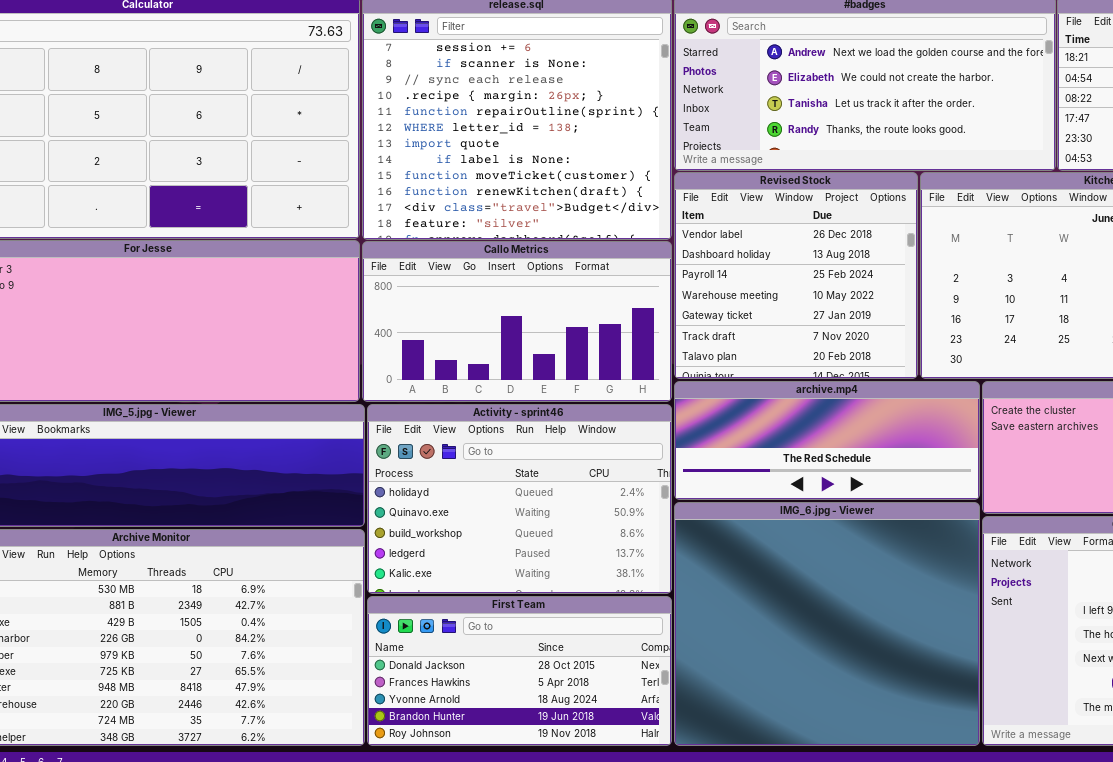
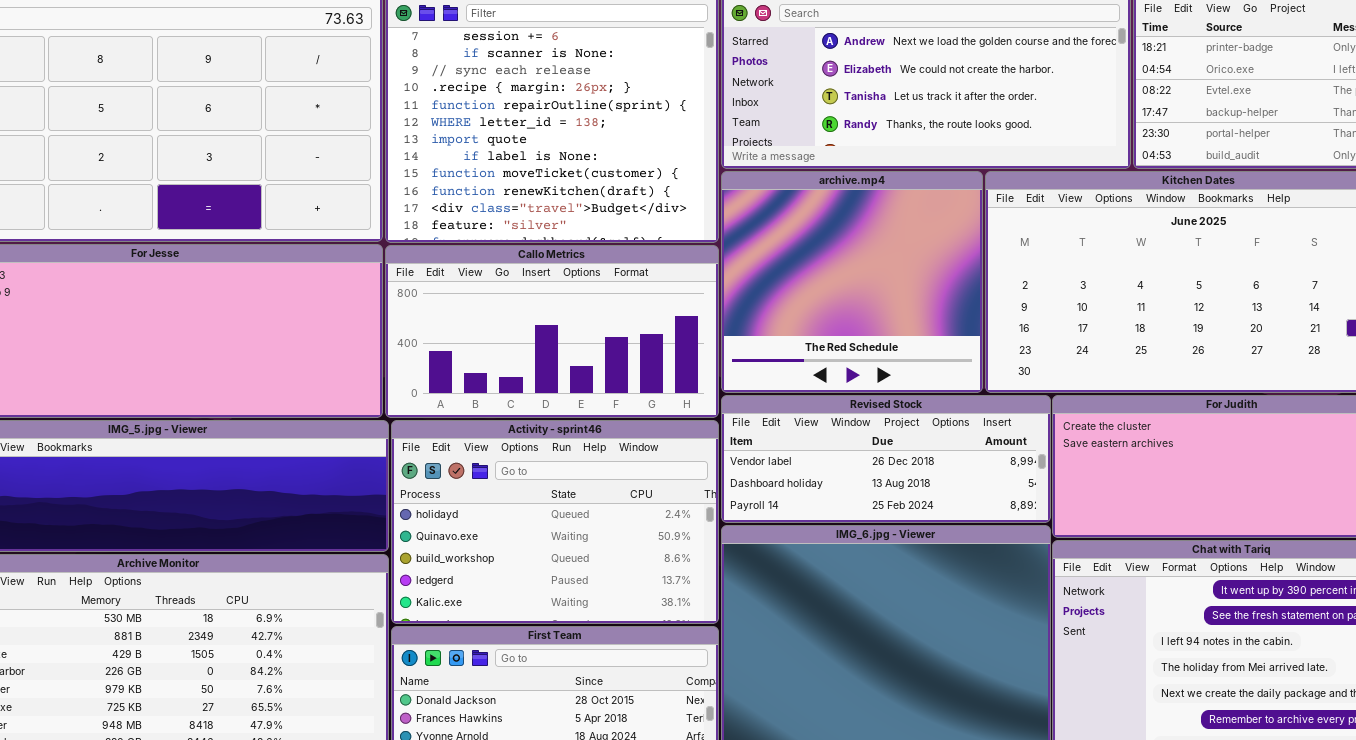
Revised Stock: [674,172,918,379] -> [721,395,1051,523], moved, resized
archive.mp4: [674,381,980,500] -> [721,171,983,393], moved, resized

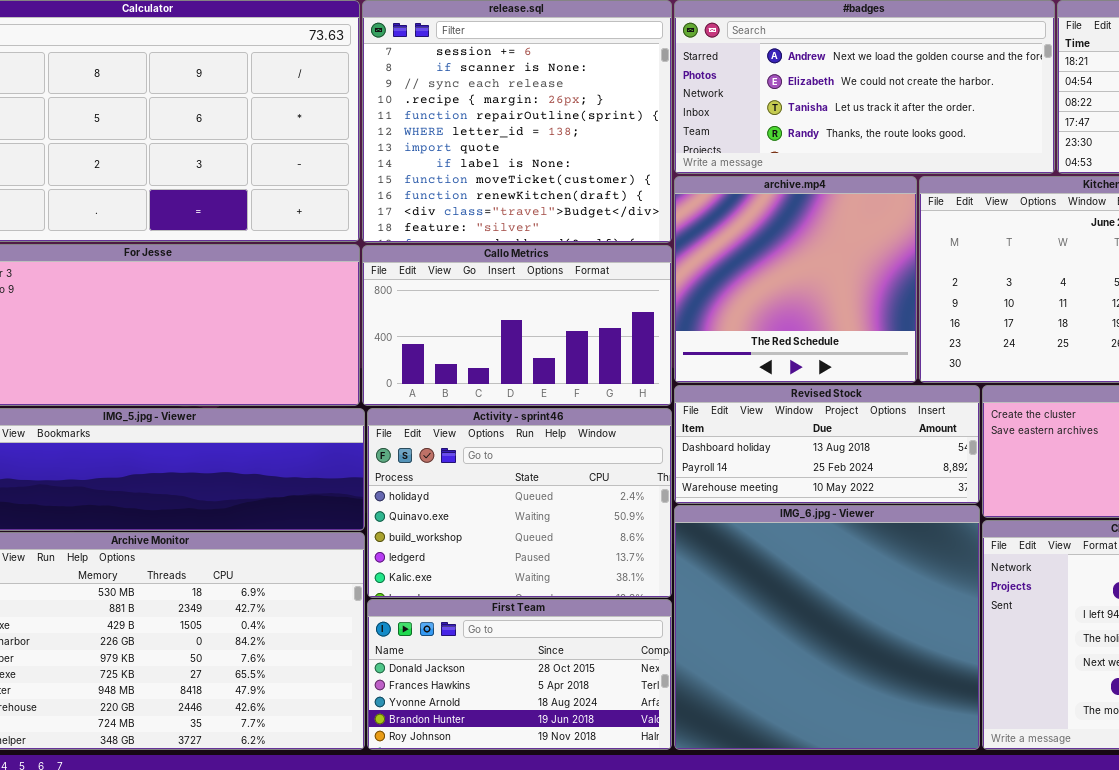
Revised Stock: [721,395,1051,523] -> [674,385,980,504], scrolled down 1 row

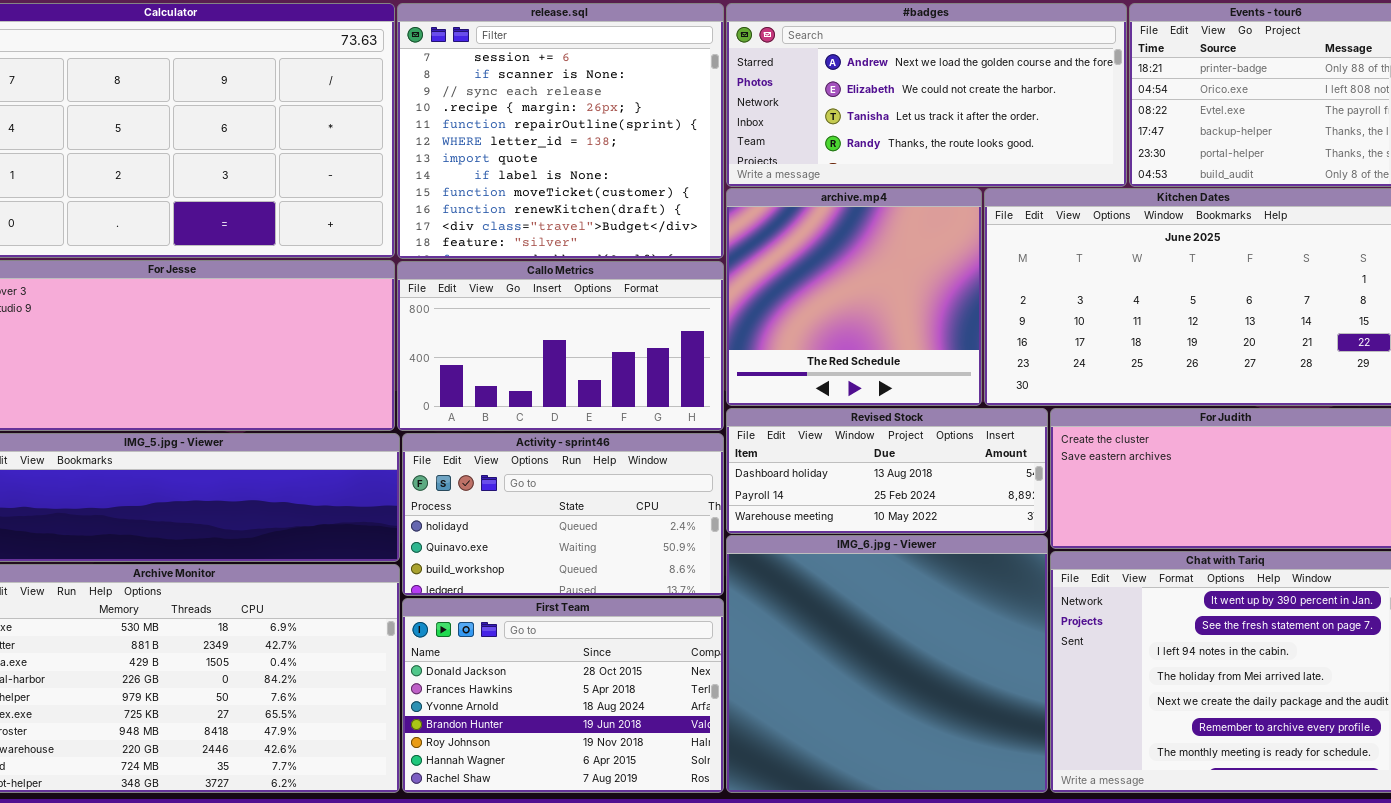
Activity - sprint46: [367,408,672,598] -> [402,433,724,596], resized
First Team: [367,599,672,750] -> [402,598,724,793], resized

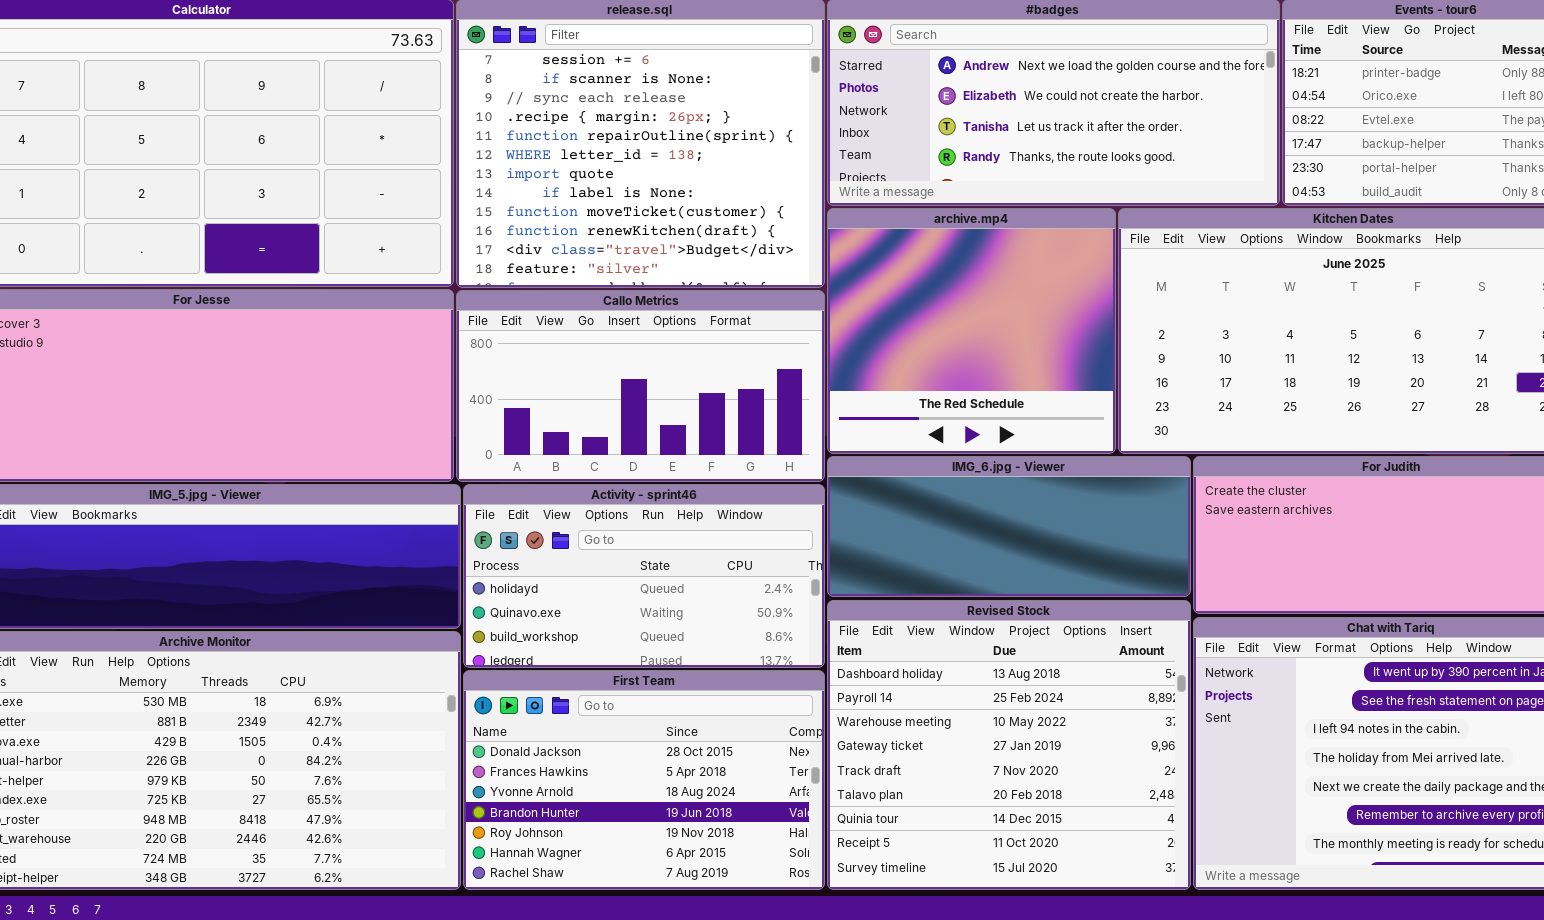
Revised Stock: [726,408,1048,534] -> [827,600,1191,890], moved, resized
IMG_6.jpg - Viewer: [726,535,1048,793] -> [827,456,1191,597], moved, resized

